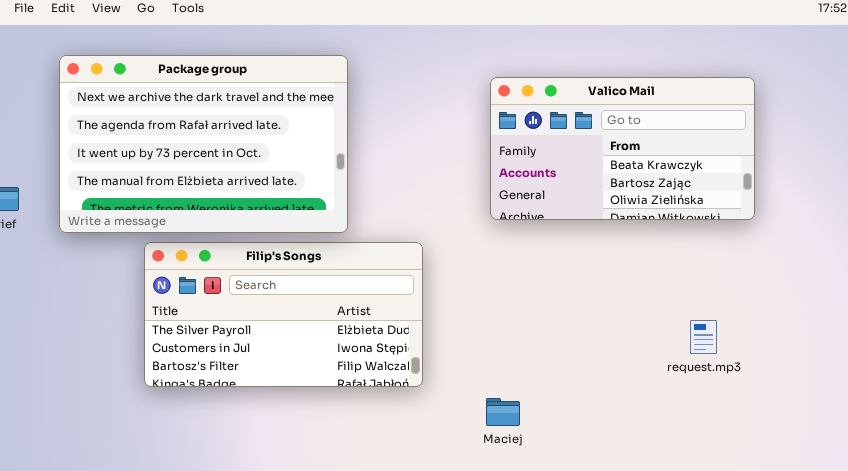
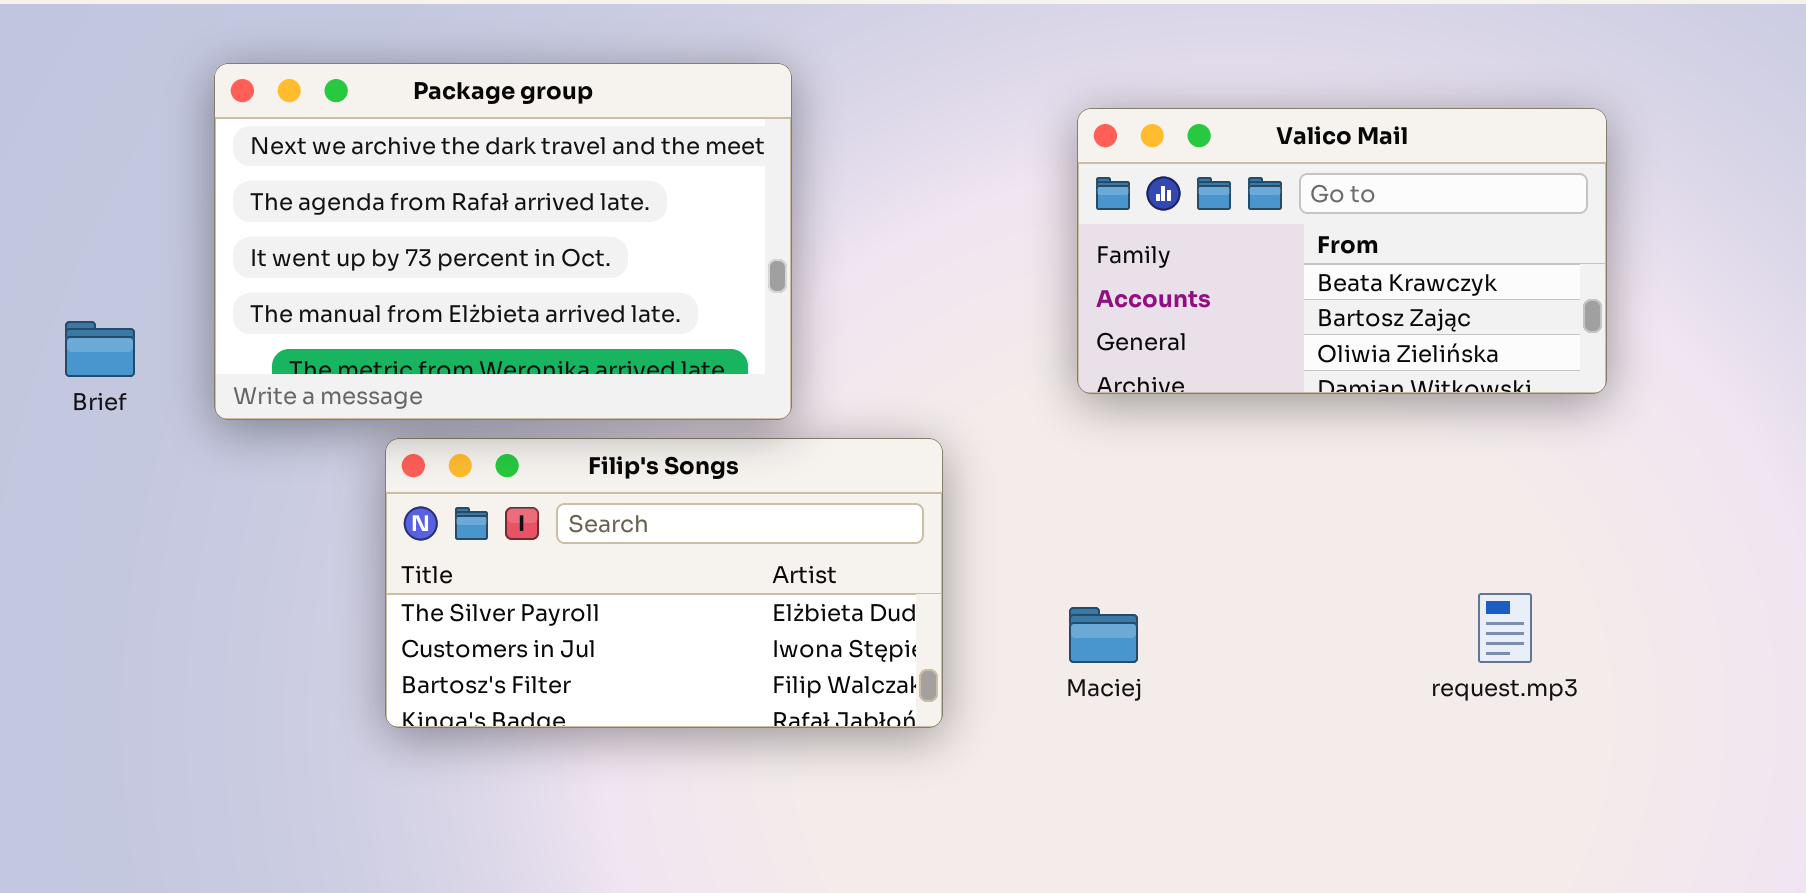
Maciej: [486,398,520,426] -> [1069,607,1138,663], moved

